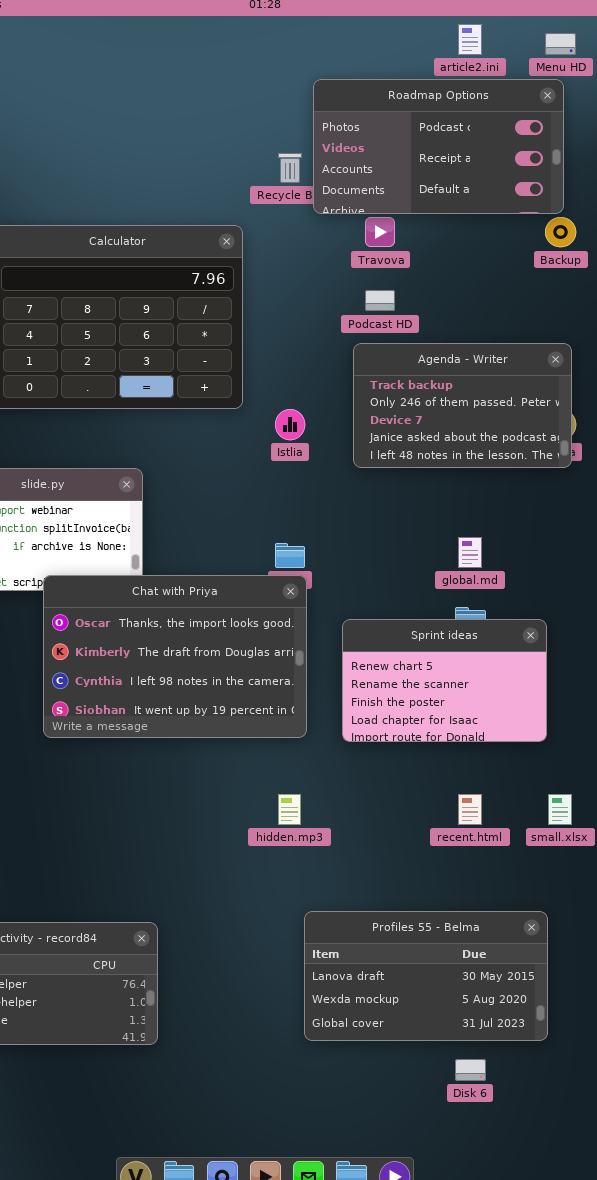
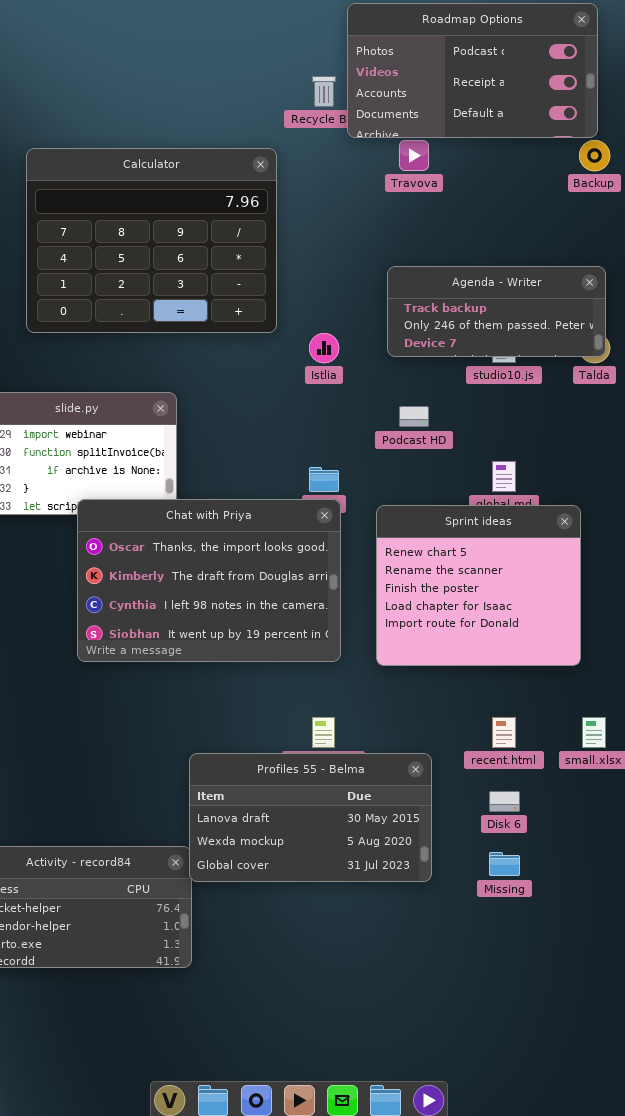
Podcast HD: [365,290,395,311] -> [399,406,429,427], moved
Agenda - Writer: [353,343,572,468] -> [387,266,606,357], resized
Sprint ideas: [342,619,547,742] -> [376,505,581,666], resized
Profiles 55 - Belma: [304,911,548,1041] -> [189,753,432,882], moved
Disk 6: [455,1059,486,1081] -> [489,791,520,812], moved

